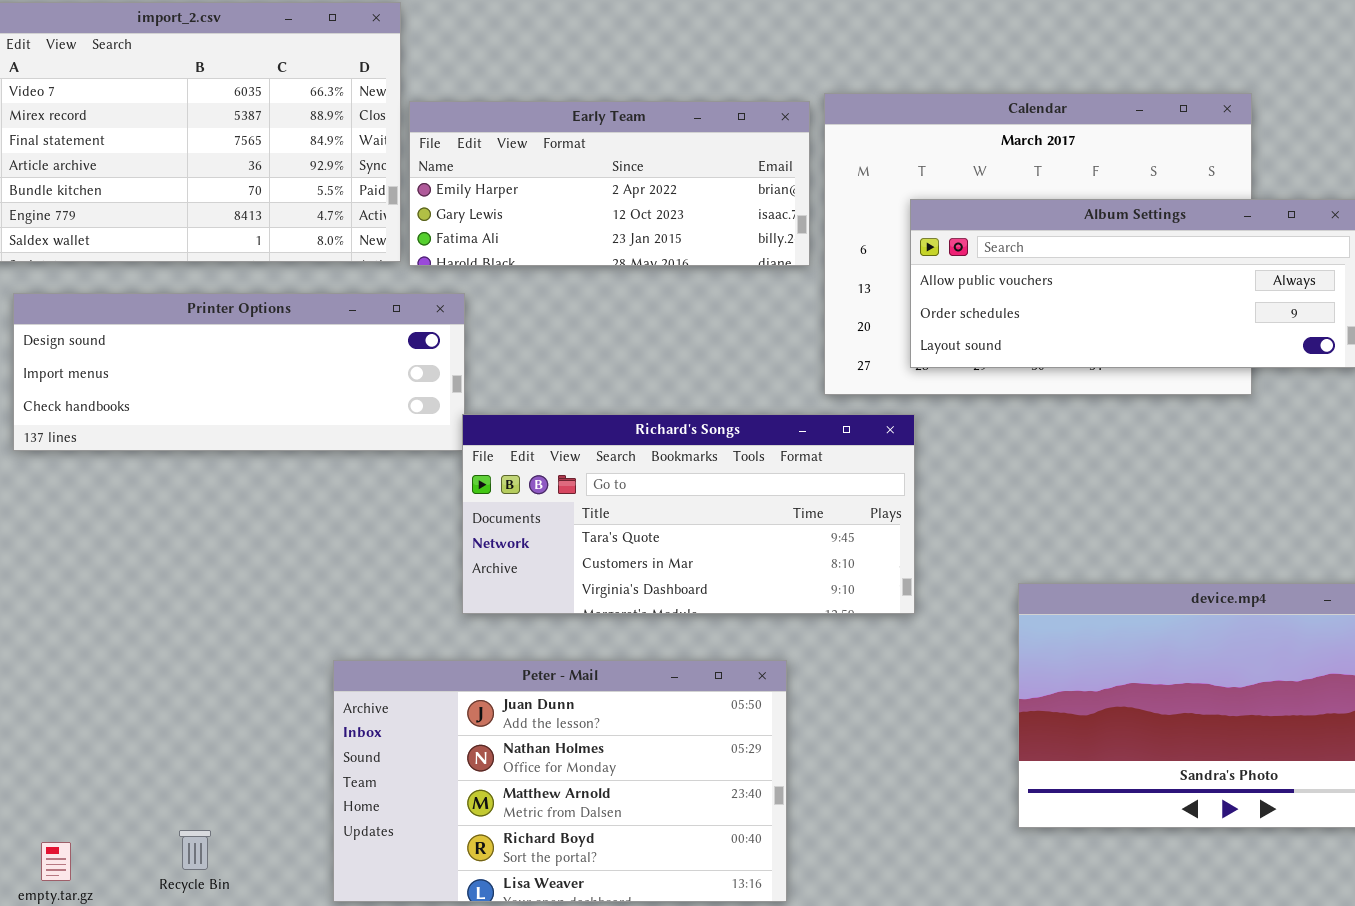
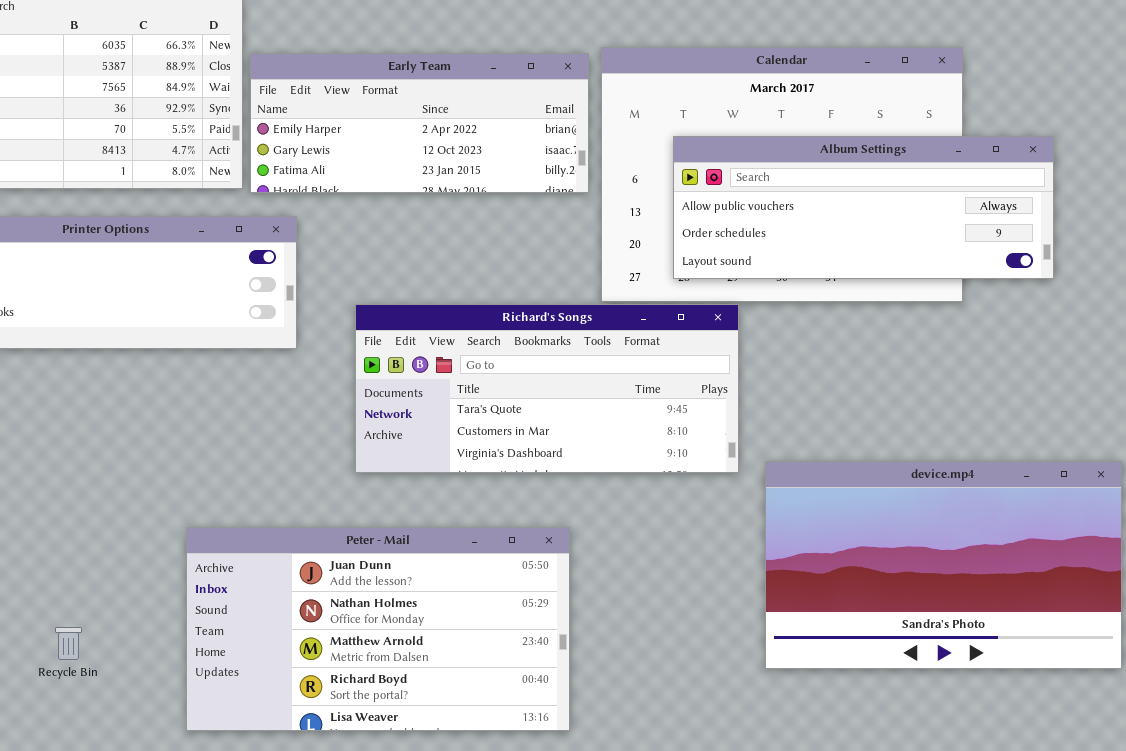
Richard's Songs: [462,414,915,614] -> [355,304,739,473], moved
Recycle Bin: [179,830,211,870] -> [55,627,82,660], moved

